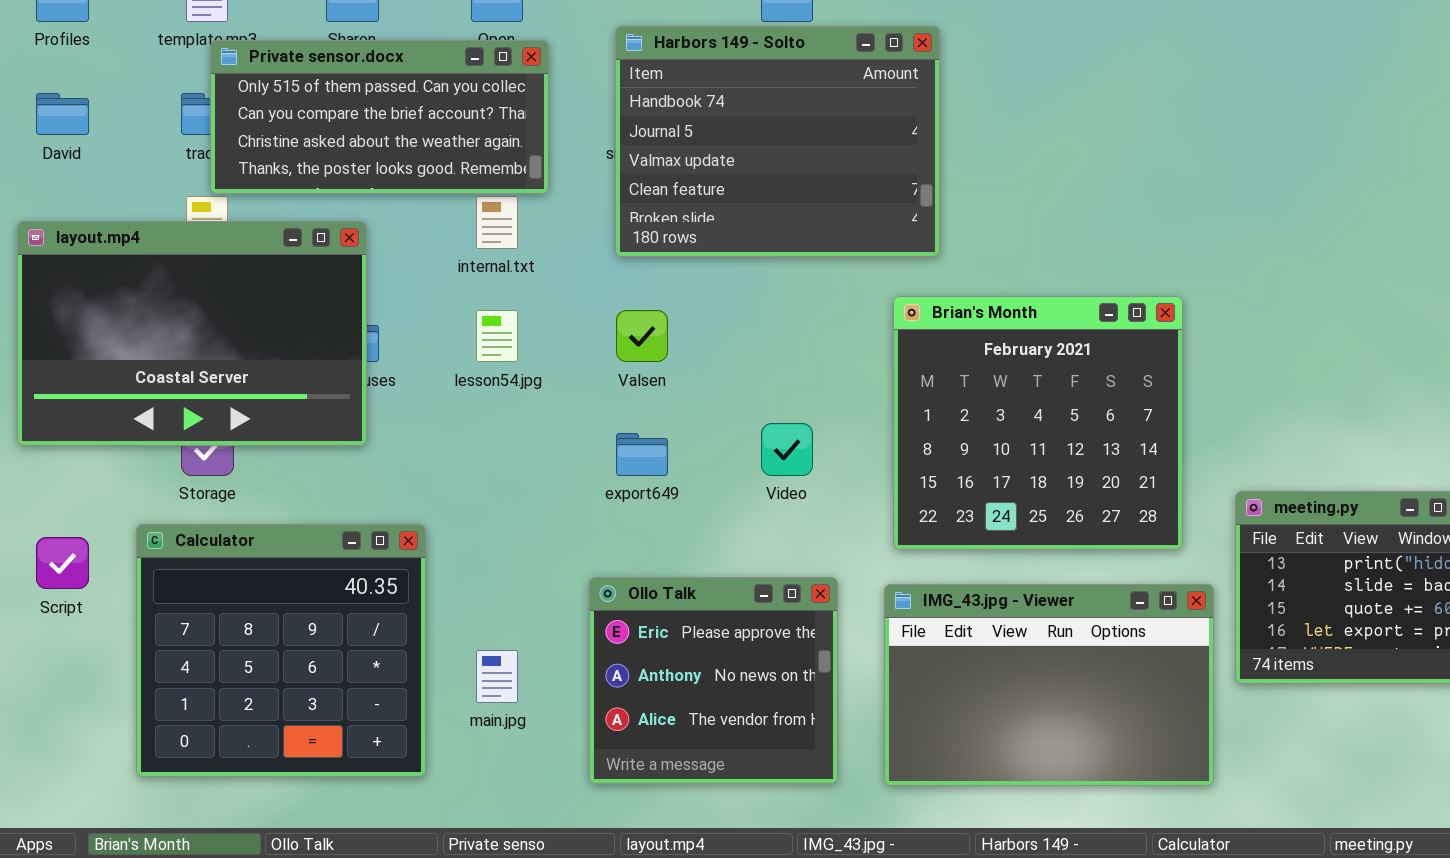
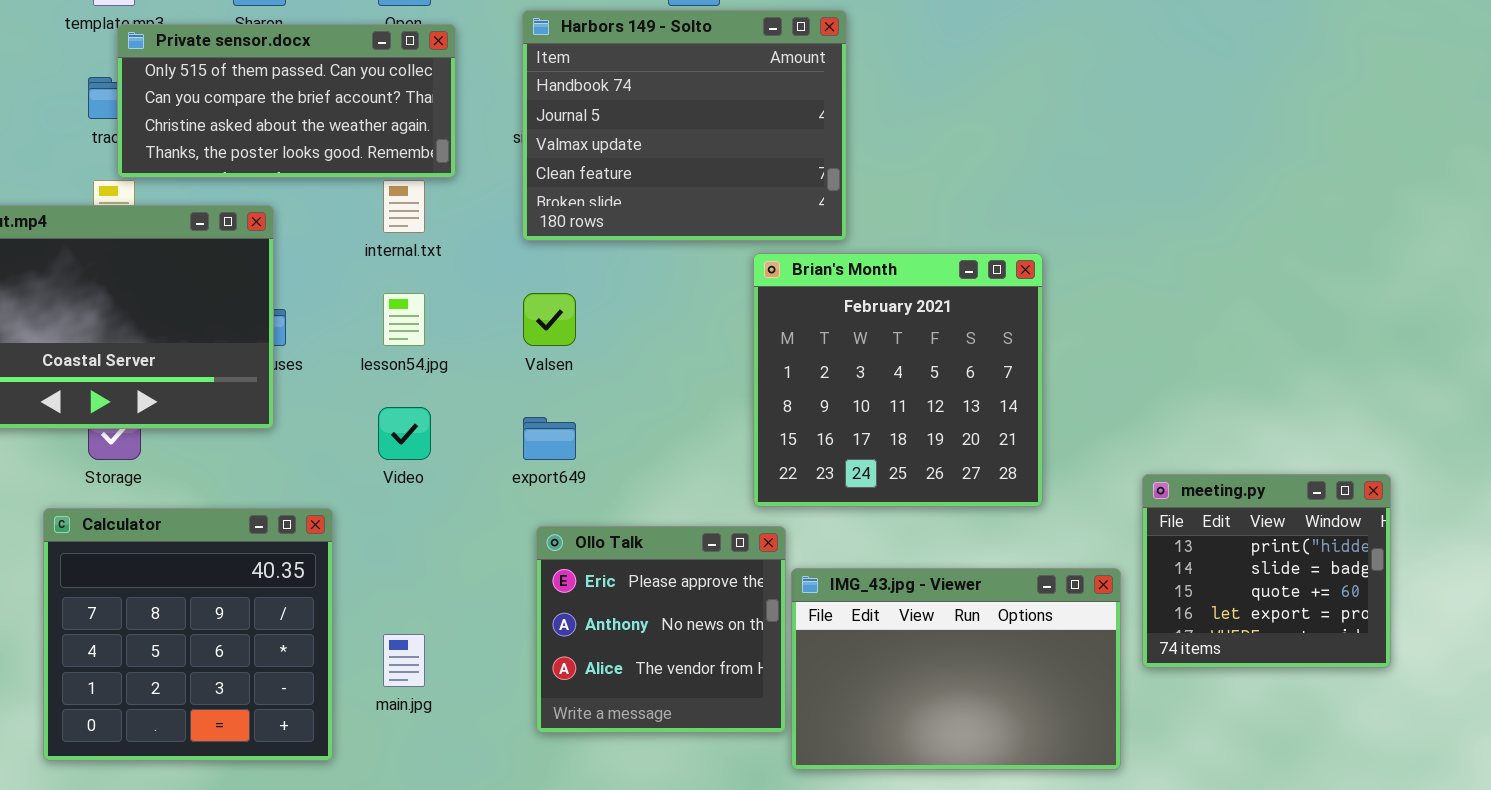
Brian's Month: [893,296,1183,550] -> [753,253,1043,507], moved
Video: [761,423,813,476] -> [378,407,431,460], moved
Ollo Talk: [589,577,838,784] -> [536,526,786,733], moved

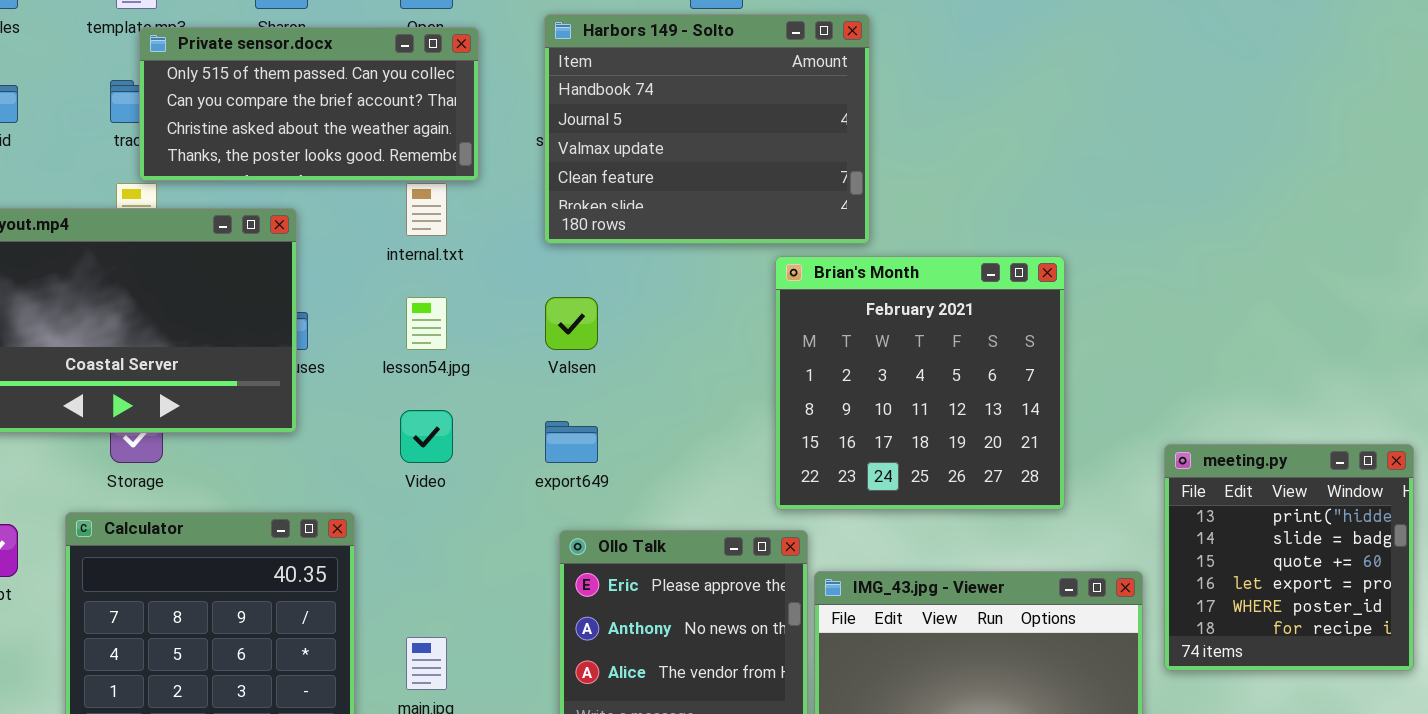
meeting.py: [1142,474,1391,668] -> [1164,444,1414,671], resized

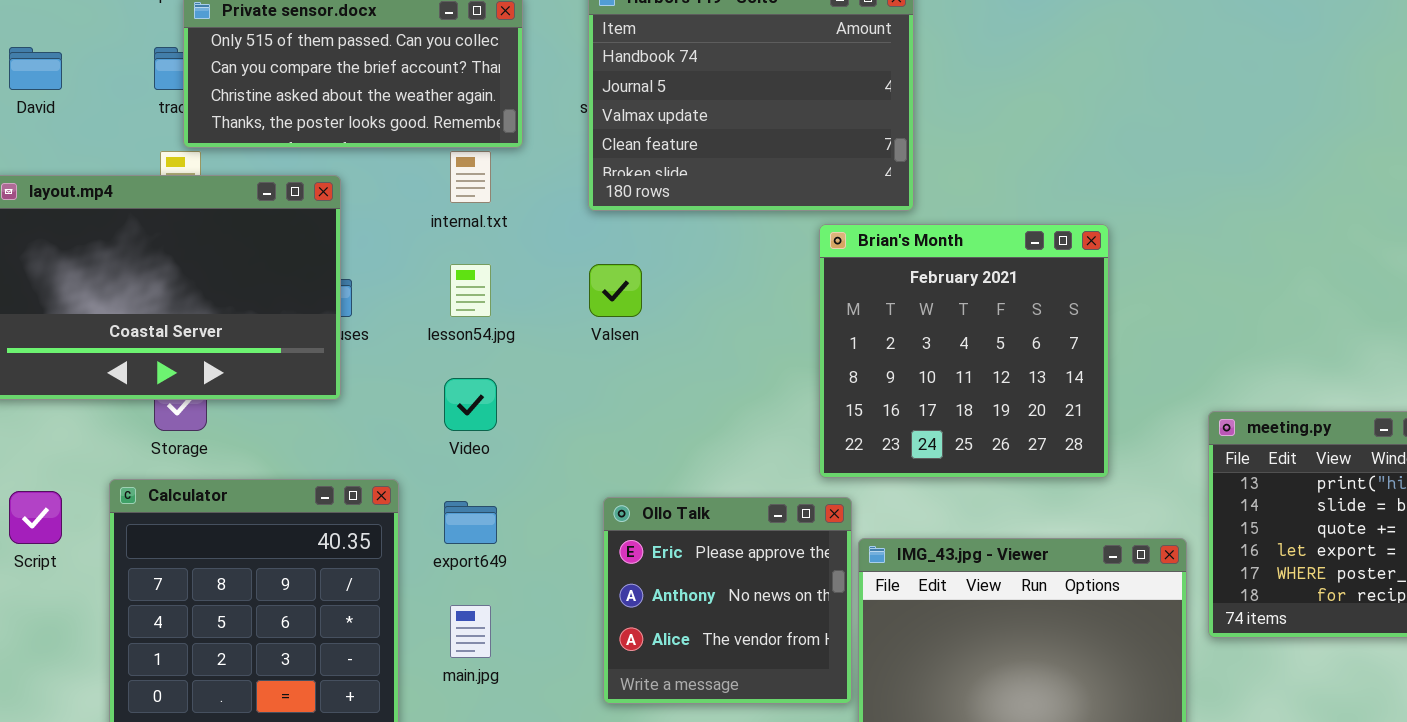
export649: [545,421,598,463] -> [444,501,497,544], moved

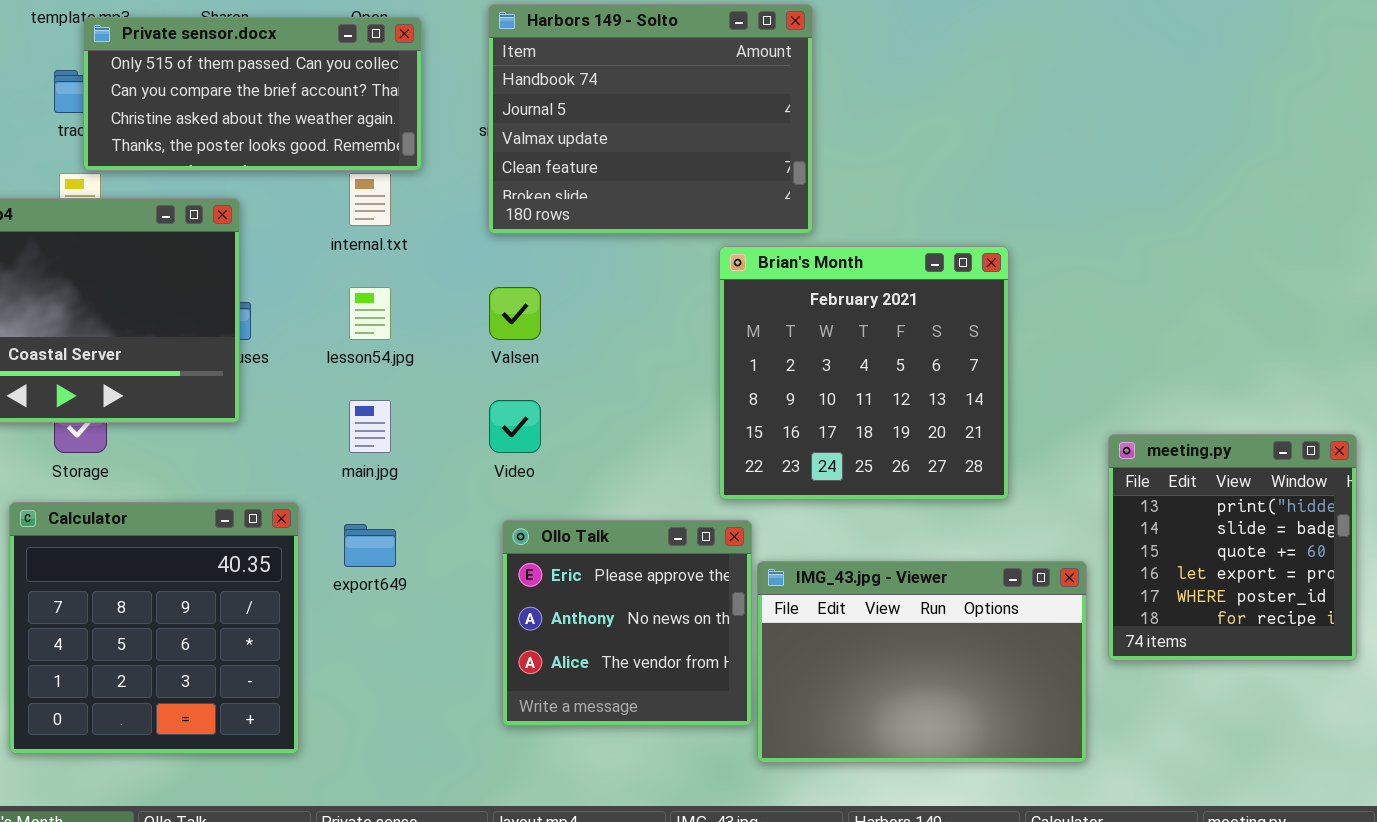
Video: [444,378,497,431] -> [489,400,541,453], moved
main.jpg: [450,605,491,658] -> [349,400,391,453], moved

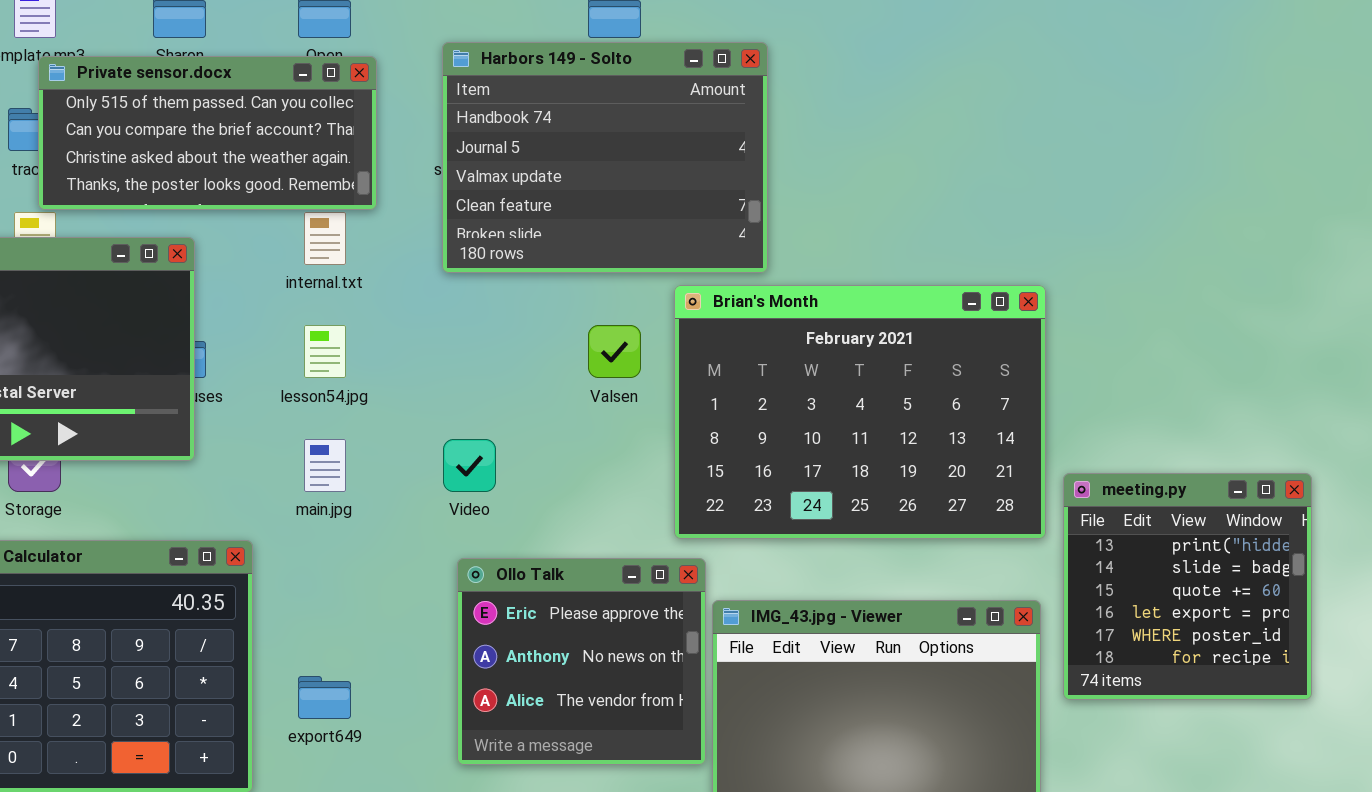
Brian's Month: [719,246,1009,500] -> [674,285,1046,539], resized
Valsen: [489,287,541,340] -> [588,325,641,378], moved
export649: [344,524,396,567] -> [298,676,351,719], moved

